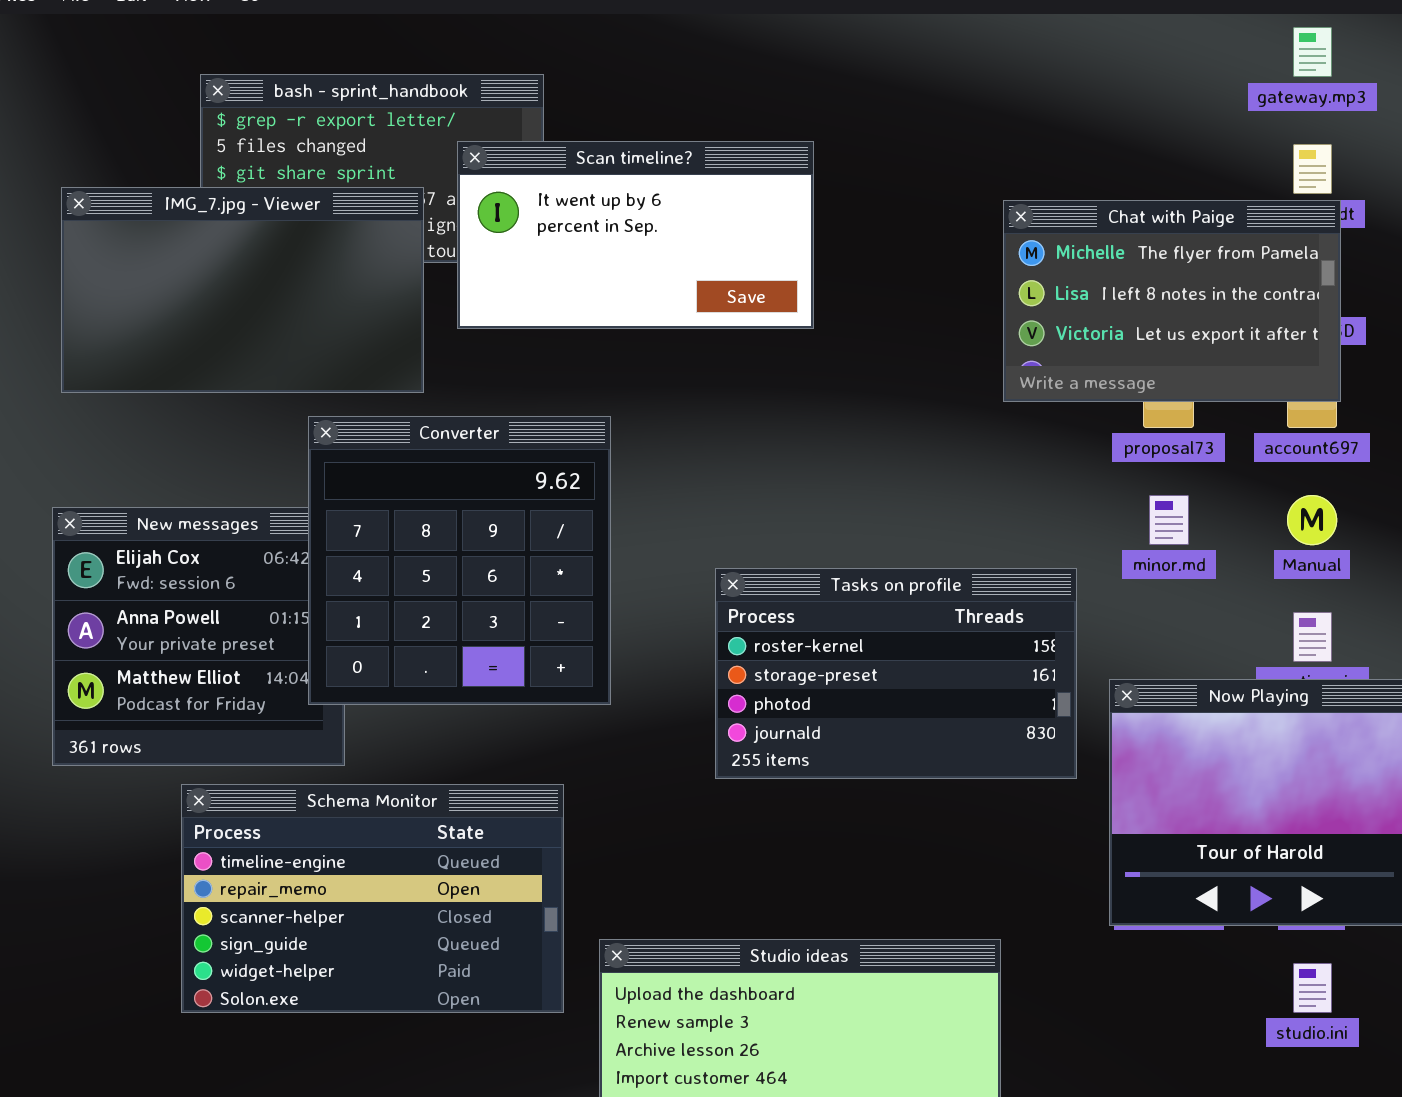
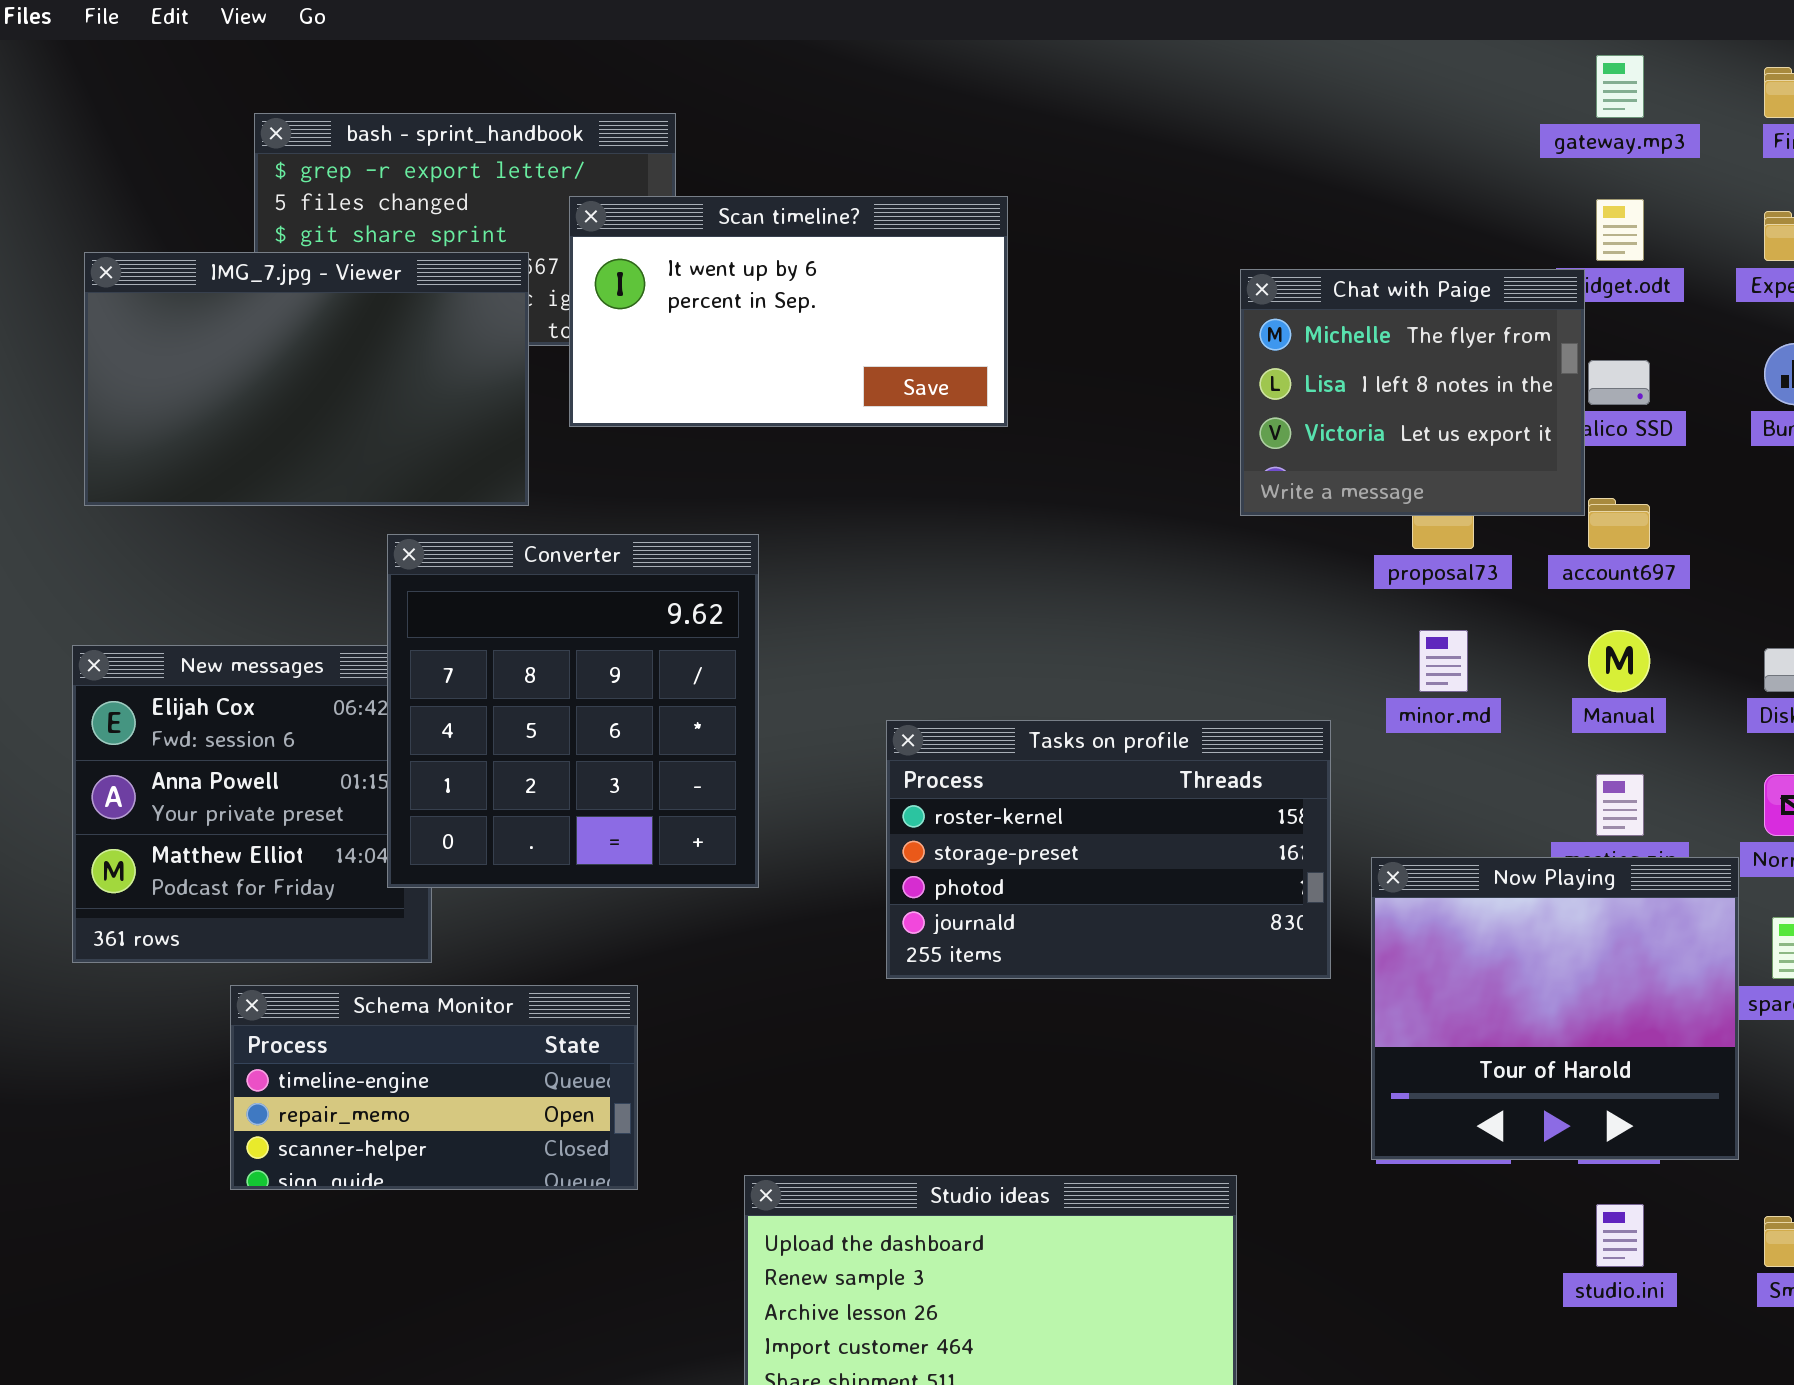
Chat with Paige: [1003,200,1341,402] -> [1240,269,1585,516], resized
Schema Monitor: [181,784,564,1013] -> [230,985,638,1190], resized

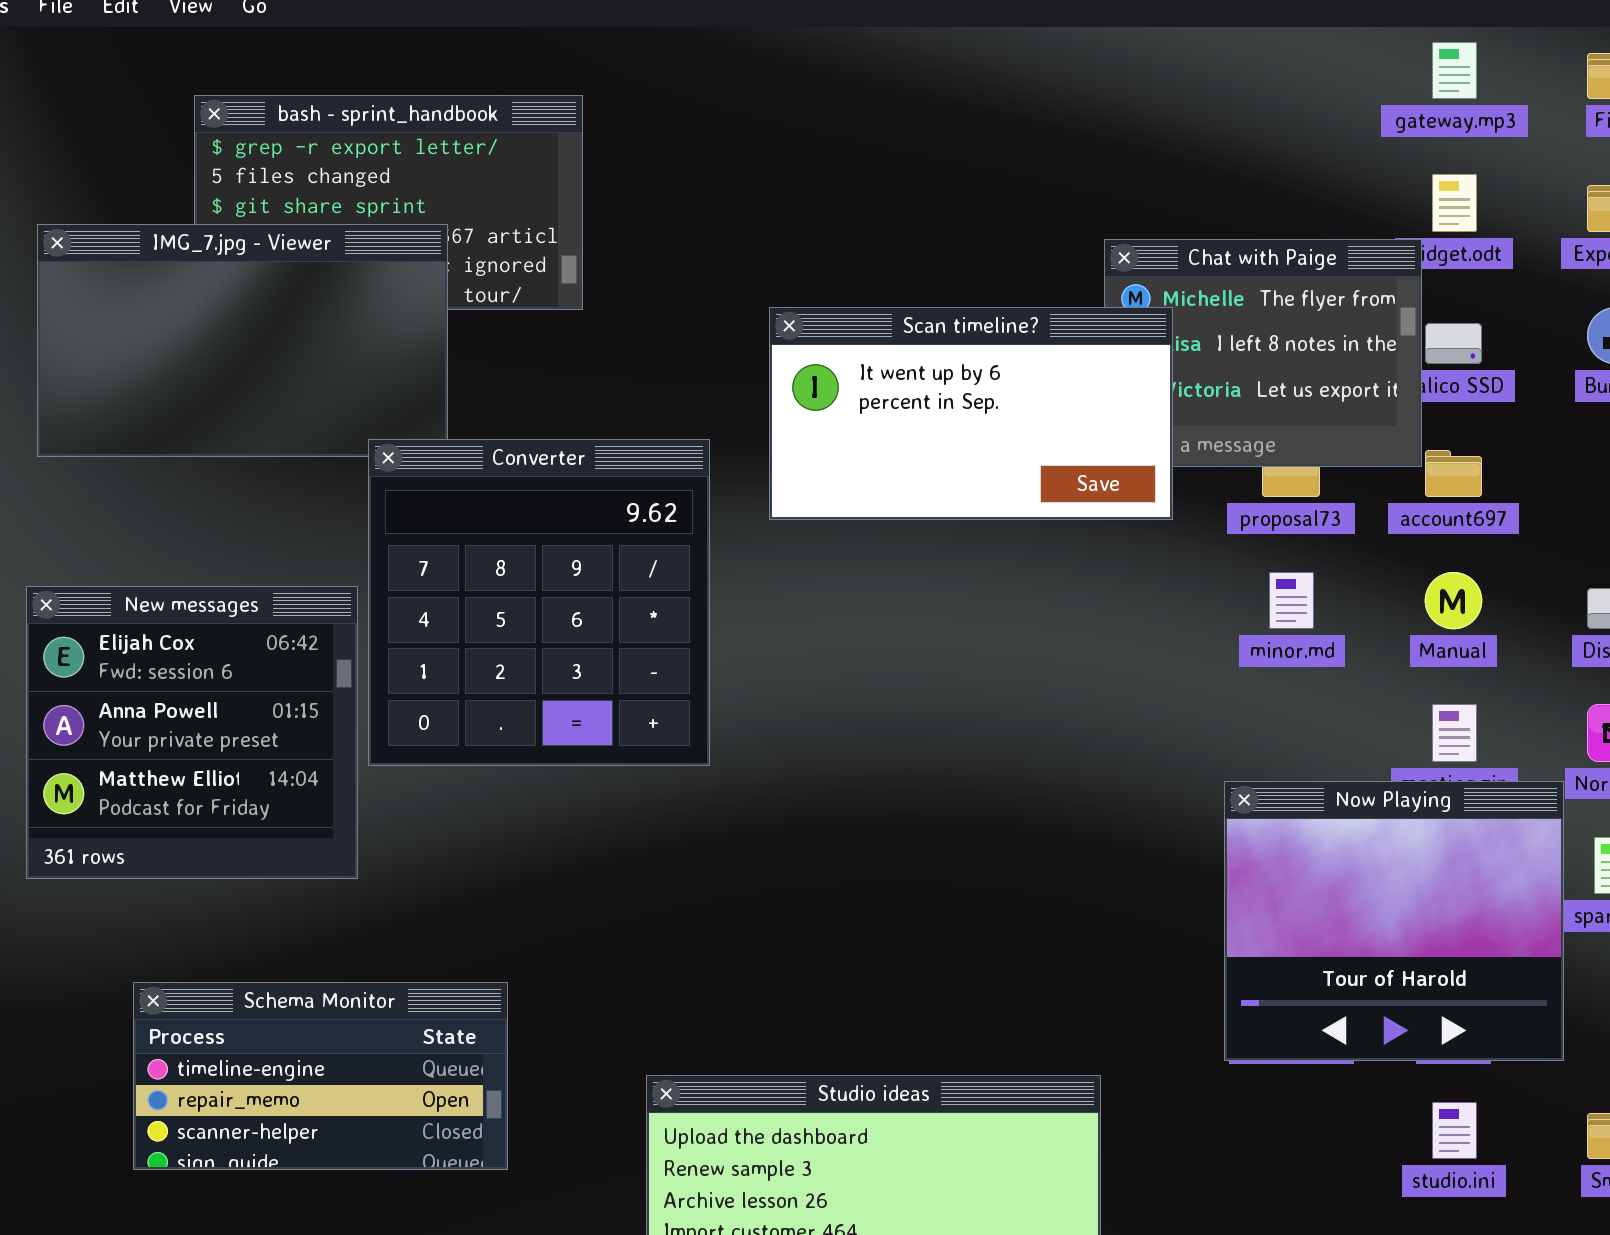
Scan timeline?: [569,196,1008,427] -> [769,307,1173,520], moved
Converter: [387,534,759,888] -> [368,439,710,766], moved
Tasks on profile: [886,720,1331,979] -> none, closed
Schema Monitor: [230,985,638,1190] -> [133,982,508,1170], moved

